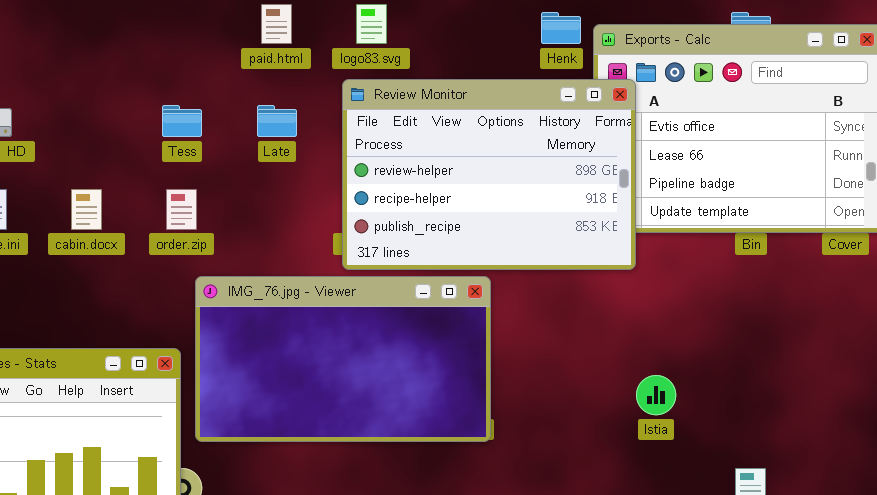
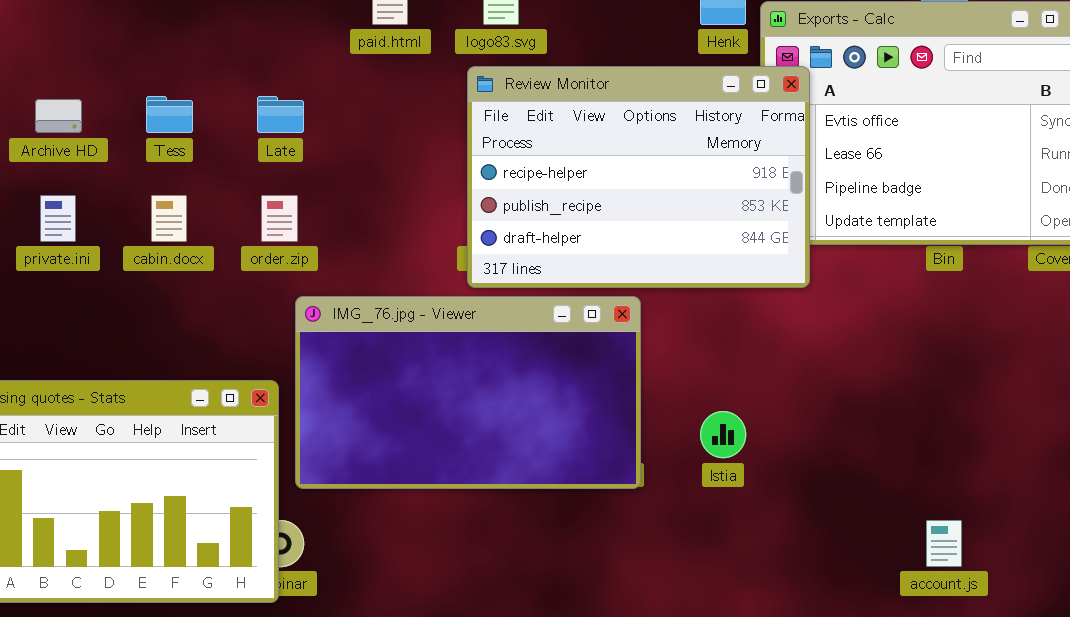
Review Monitor: [342,79,636,270] -> [467,66,810,288], scrolled down 1 row
Tess: [162,105,202,137] -> [146,96,193,133], moved
Late: [257,105,297,137] -> [257,96,304,133], moved
Istia: [636,375,676,415] -> [700,411,746,458], moved

